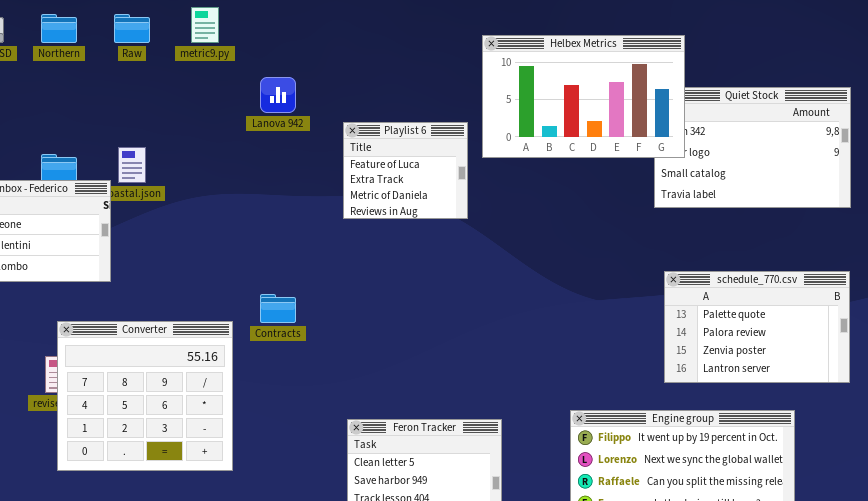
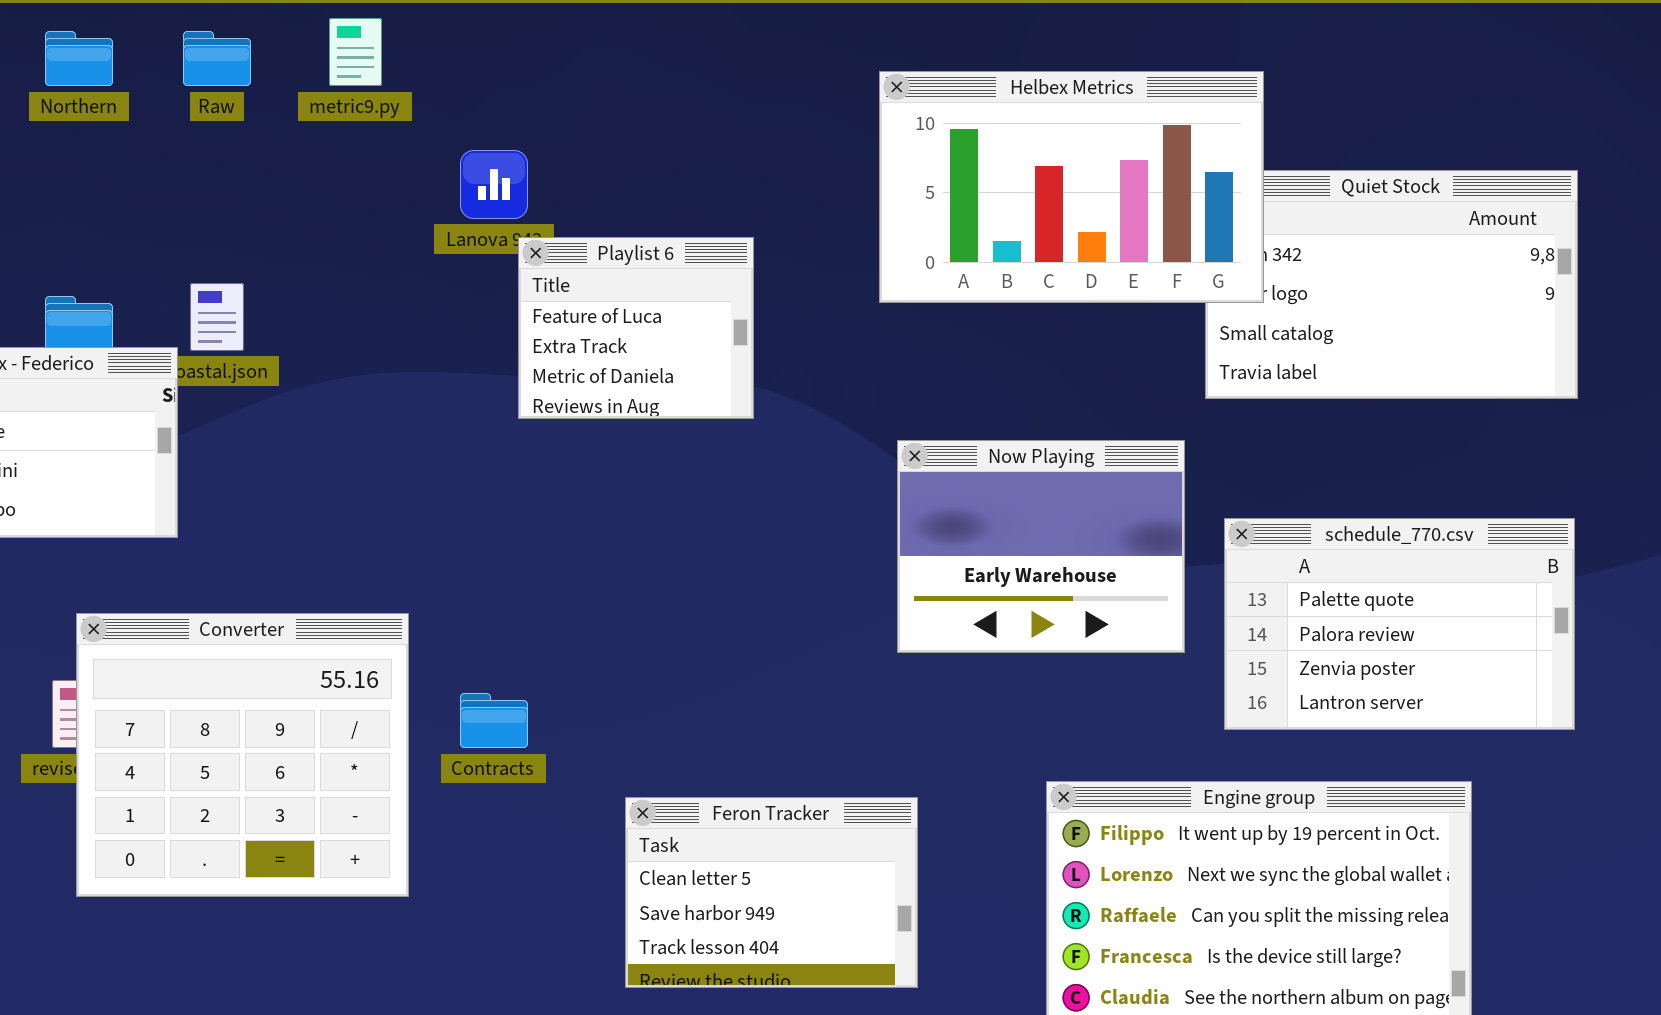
Playlist 6: [343,122,468,219] -> [518,237,754,419], moved
Now Playing: none -> [897,440,1185,653], opened
Contracts: [260,294,296,323] -> [460,693,528,748], moved

